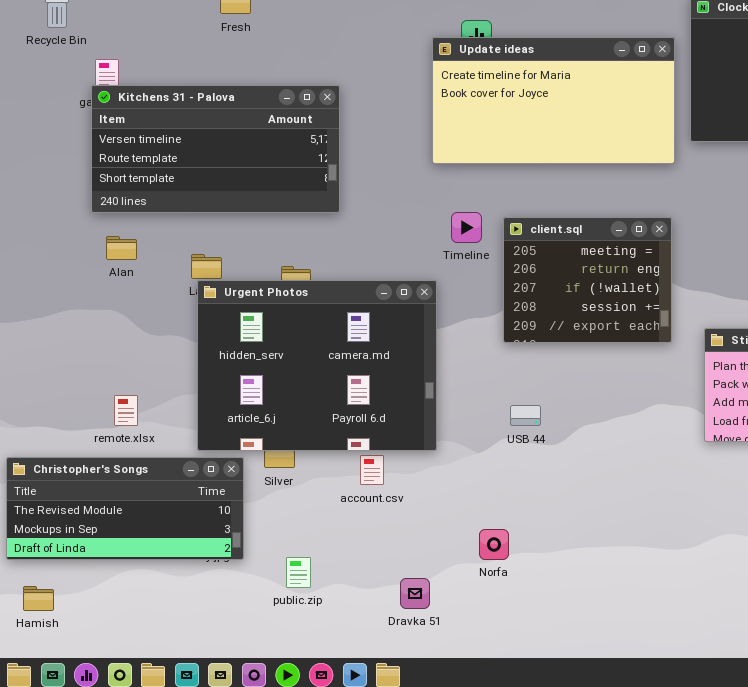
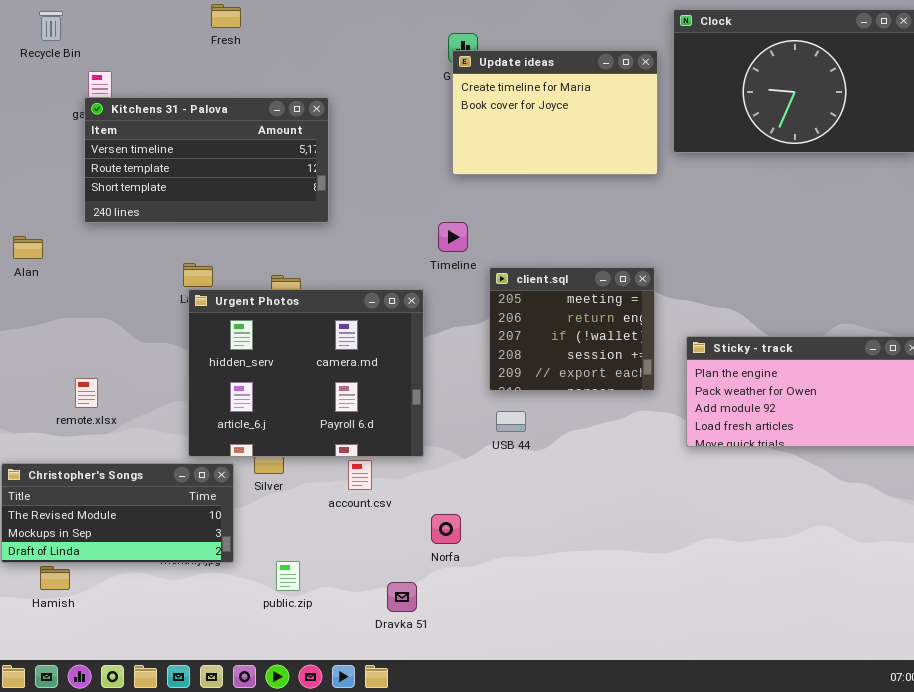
Update ideas: [432,37,675,164] -> [452,50,658,175], resized
client.sql: [503,217,672,343] -> [489,267,655,391], moved
Alan: [106,236,137,260] -> [13,236,43,259], moved
remote.xlsx: [114,395,138,426] -> [75,378,98,408], moved
Norfa: [479,529,509,560] -> [431,514,461,544], moved
Hamish: [23,586,54,611] -> [40,566,70,590], moved

